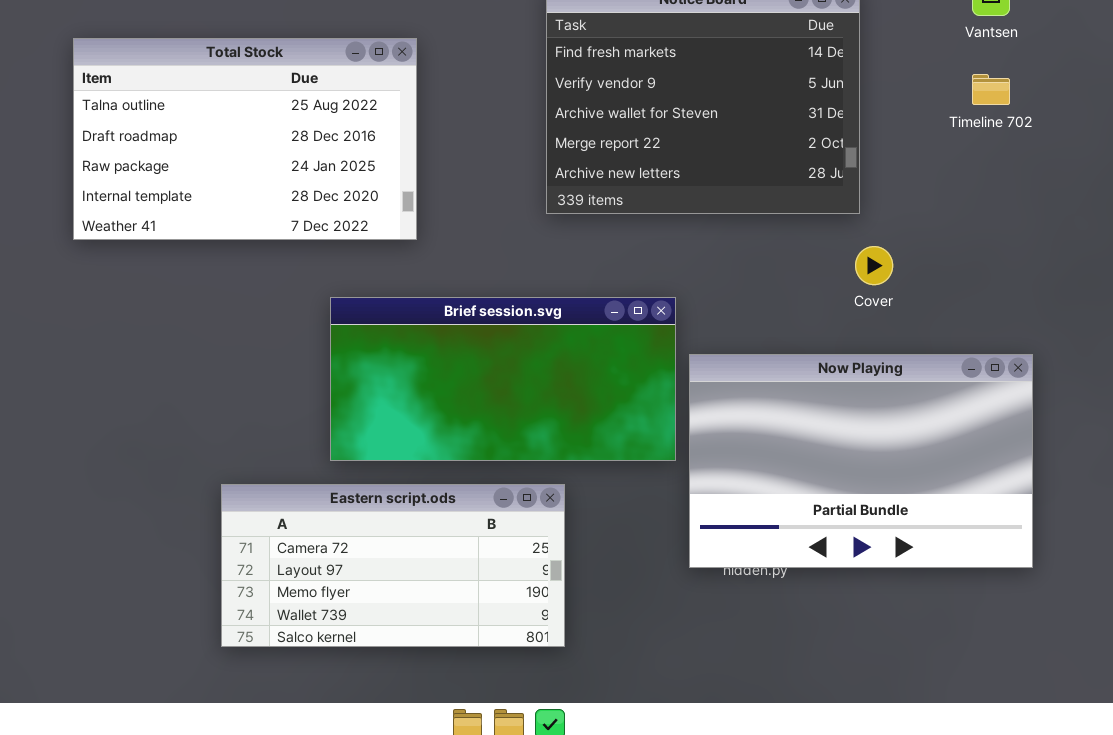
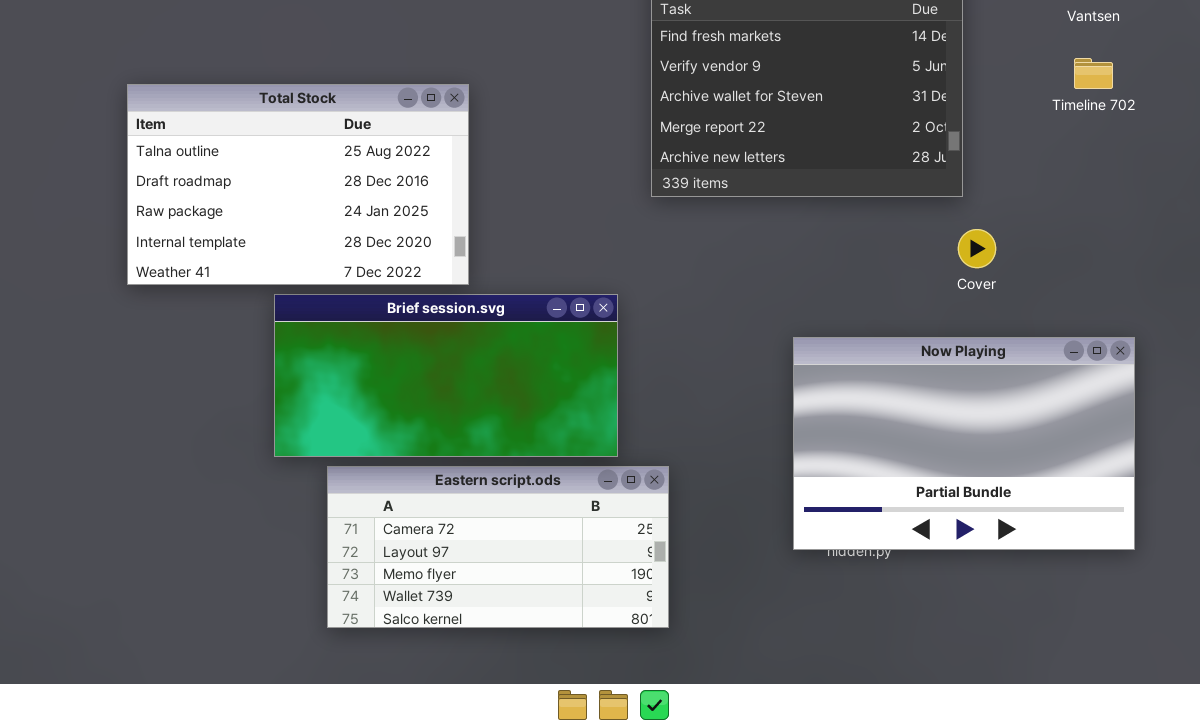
Total Stock: [73,38,417,240] -> [127,84,469,285], moved
Brief session.svg: [330,297,676,461] -> [274,294,618,457], moved

